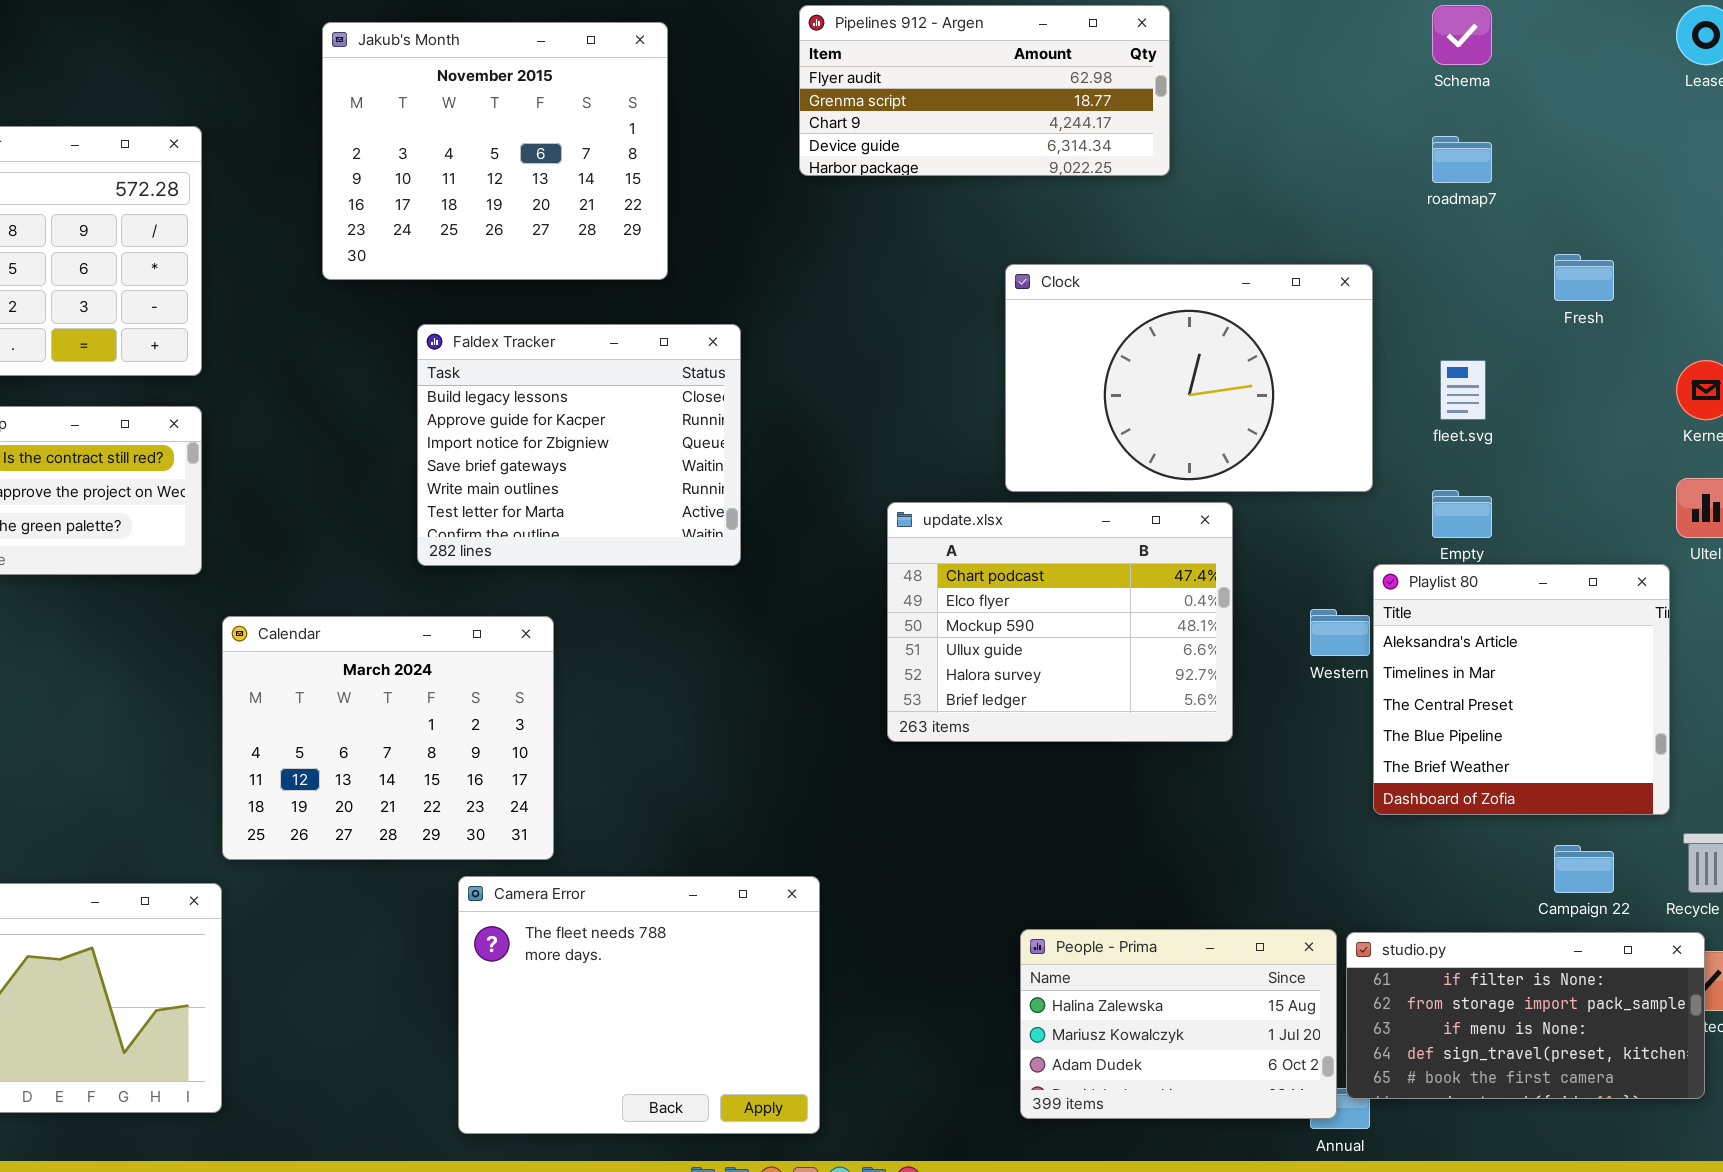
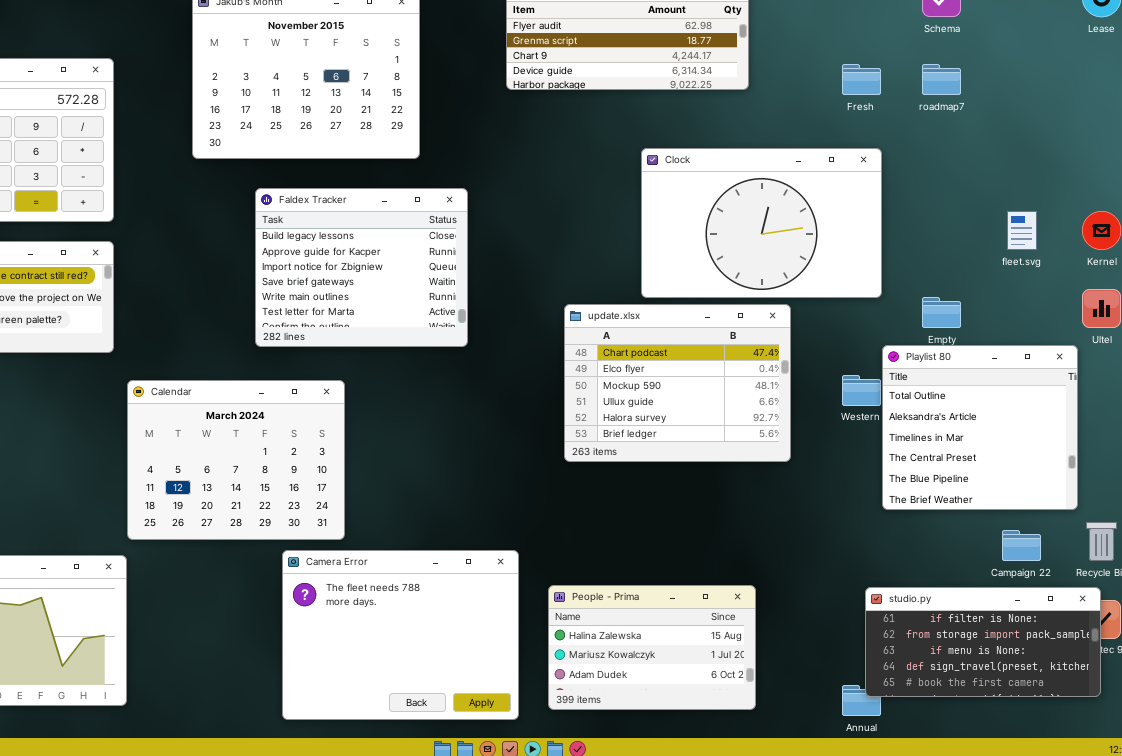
Fresh: [1554,254,1614,301] -> [842,64,881,95], moved
fleet.svg: [1440,360,1486,420] -> [1007,211,1037,250], moved
Playlist 80: [1373,564,1670,815] -> [882,345,1078,510], scrolled up 1 row
People - Prima: [1020,929,1337,1119] -> [548,585,756,710], moved

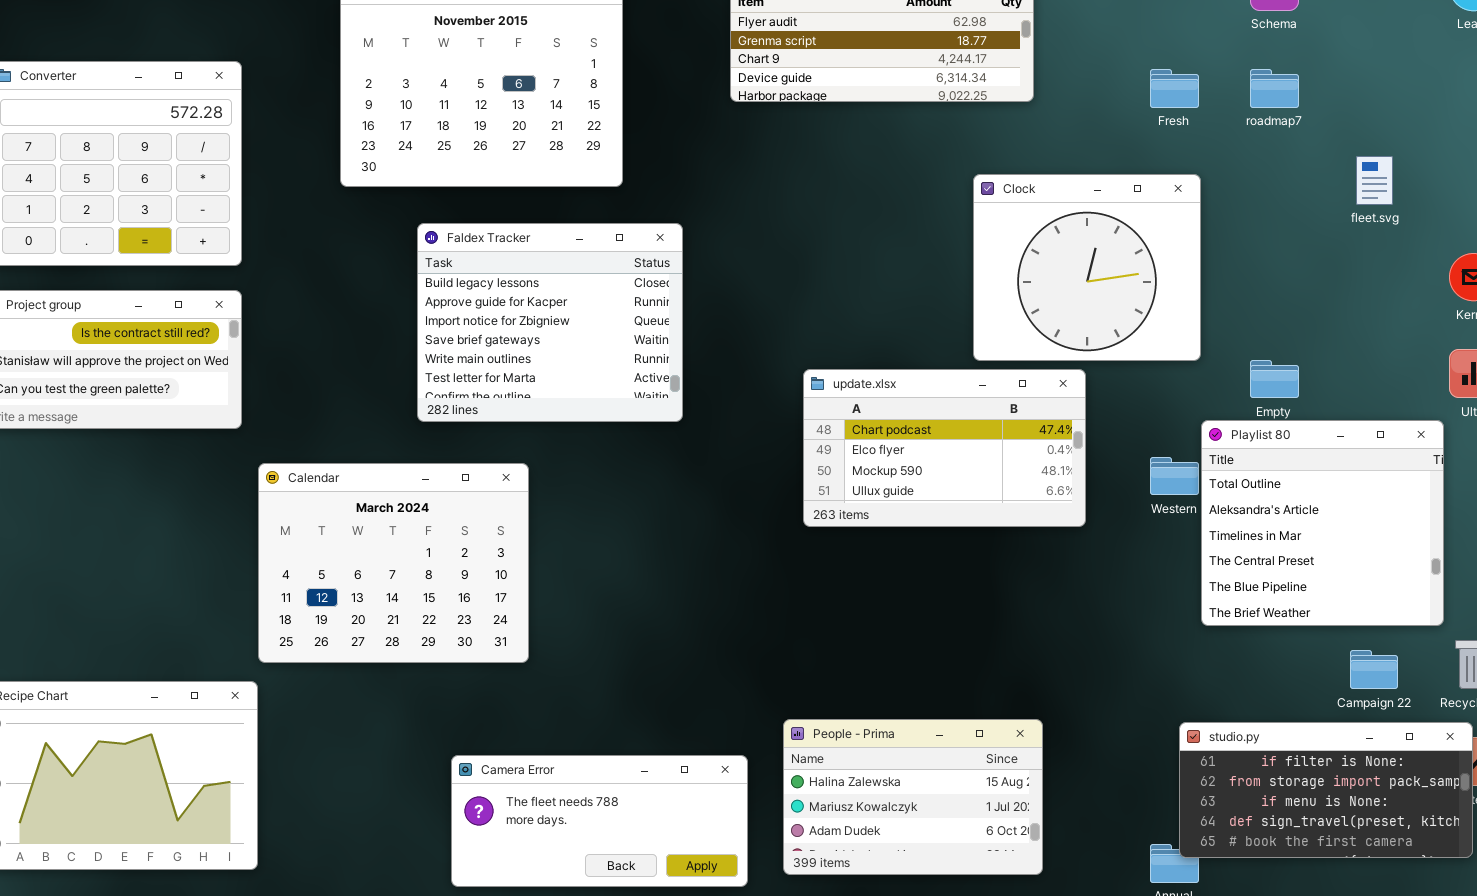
Clock: [641,148,882,298] -> [973,174,1201,361], resized
fleet.svg: [1007,211,1037,250] -> [1356,156,1393,205], moved
update.xlsx: [564,304,791,462] -> [803,369,1086,527], resized
Camera Error: [282,550,519,720] -> [451,755,748,887], resized

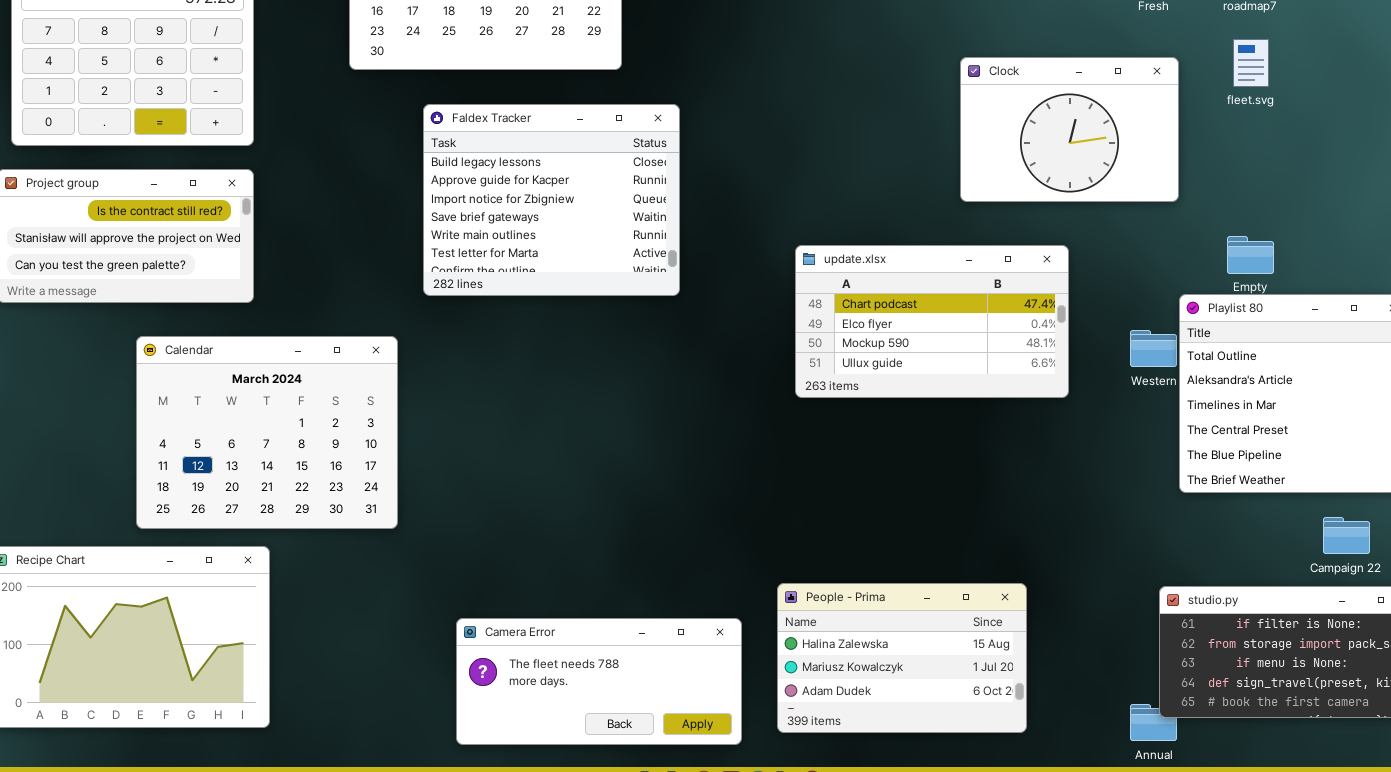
fleet.svg: [1356,156,1393,205] -> [1233,39,1269,87], moved
Clock: [973,174,1201,361] -> [960,57,1179,202], resized
Calendar: [258,463,529,663] -> [136,336,398,529], moved

